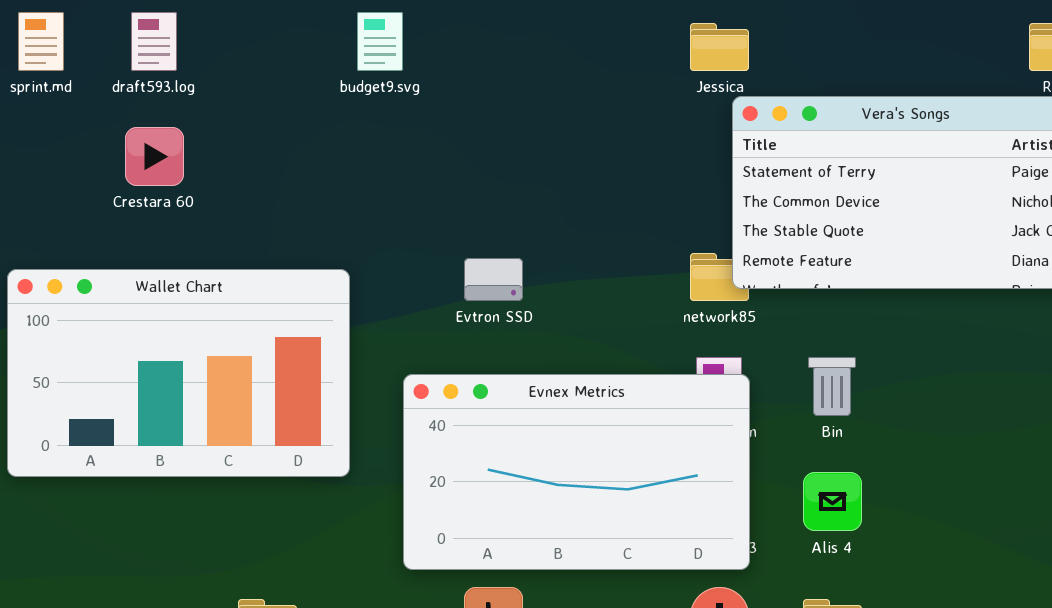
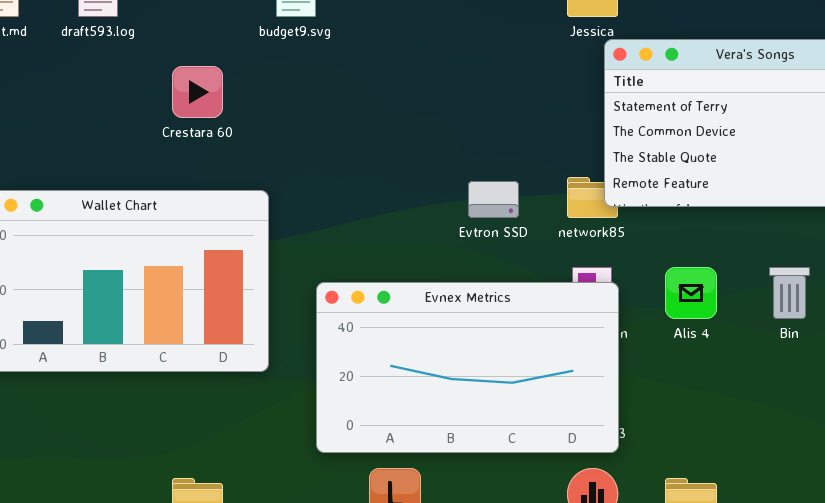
Crestara 60: [125,127,184,186] -> [172,66,223,118], moved
Evtron SSD: [464,258,523,301] -> [468,181,519,218], moved
Bin: [808,357,856,416] -> [769,267,810,319], moved
Alis 4: [803,472,862,531] -> [665,267,717,319], moved

